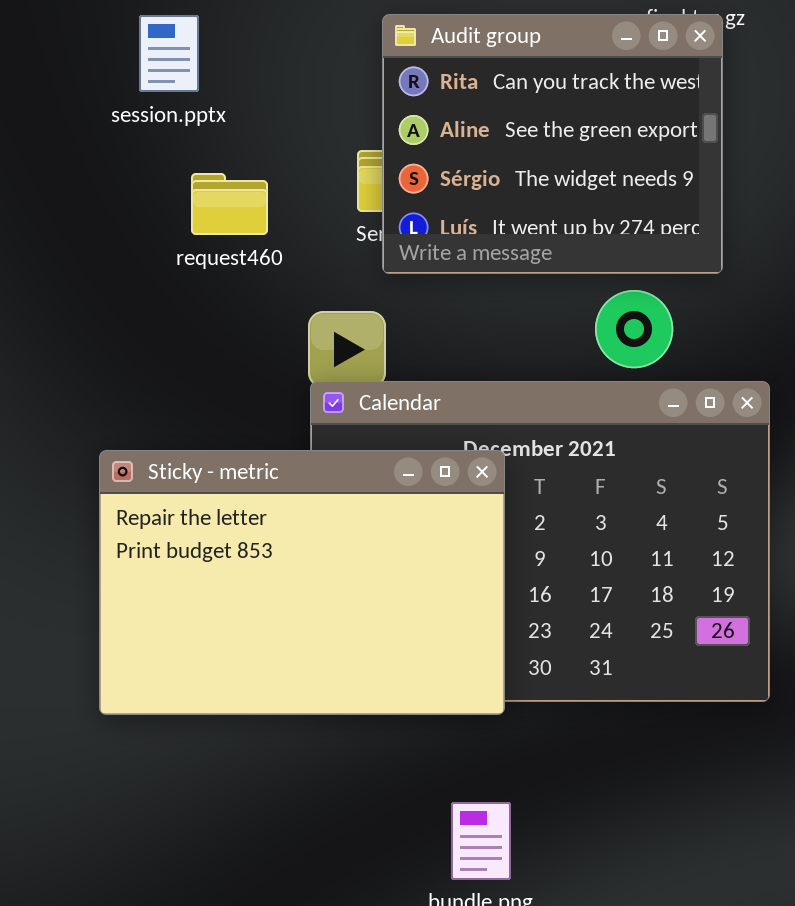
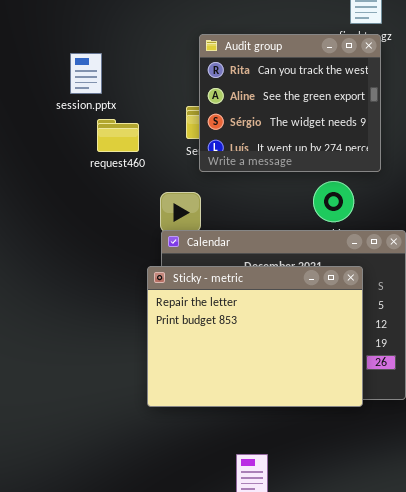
session.pptx: [139,15,199,92] -> [70,53,102,94], moved
Sticky - metric: [99,450,505,715] -> [147,266,363,407], moved

